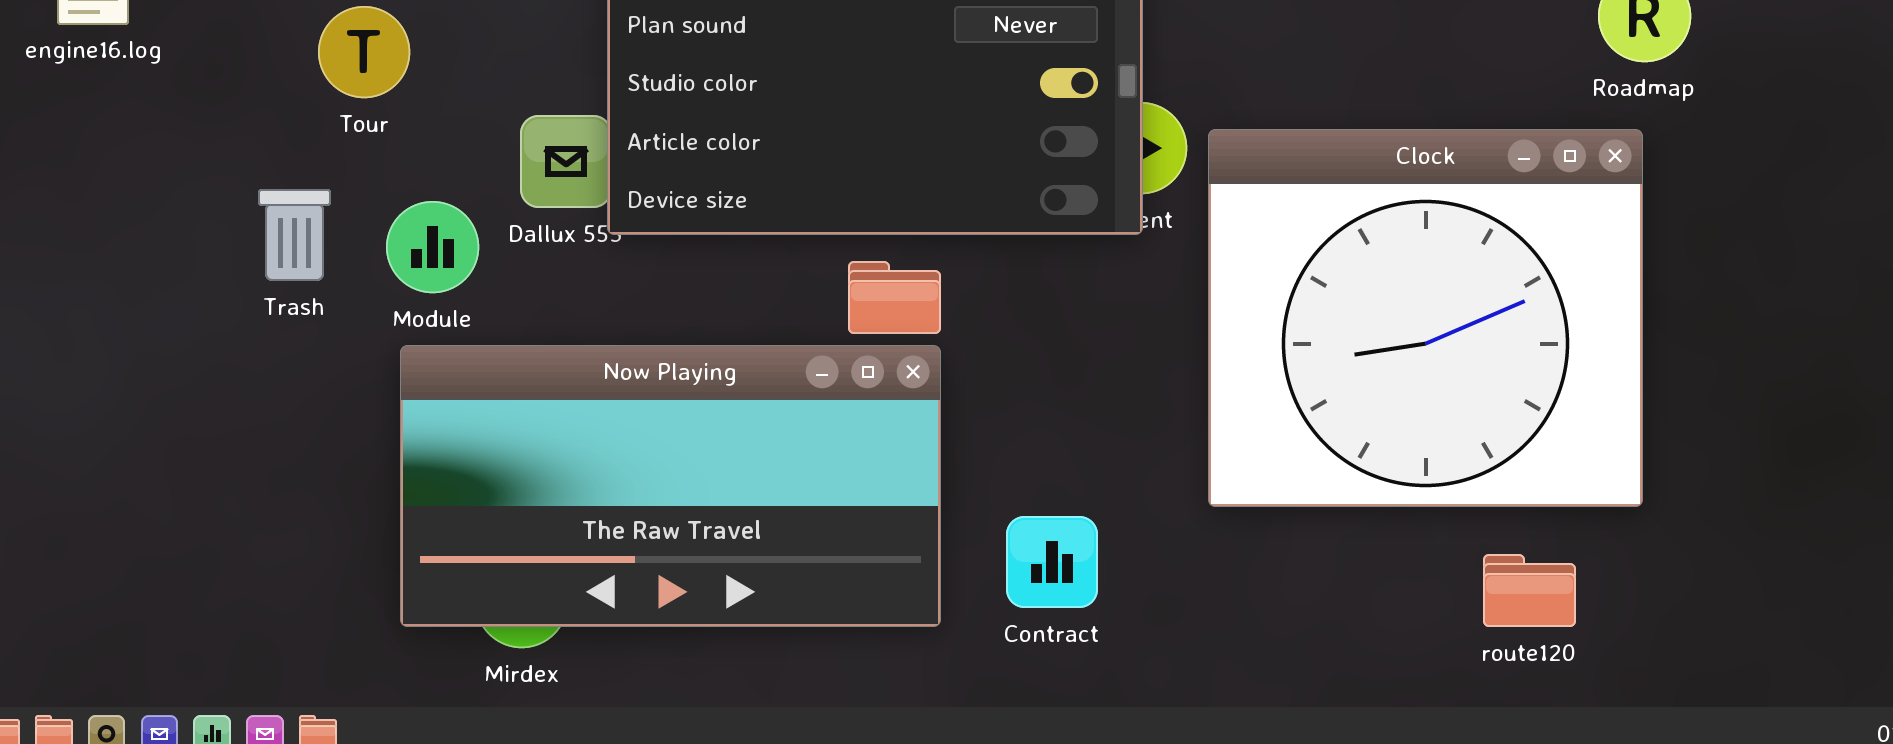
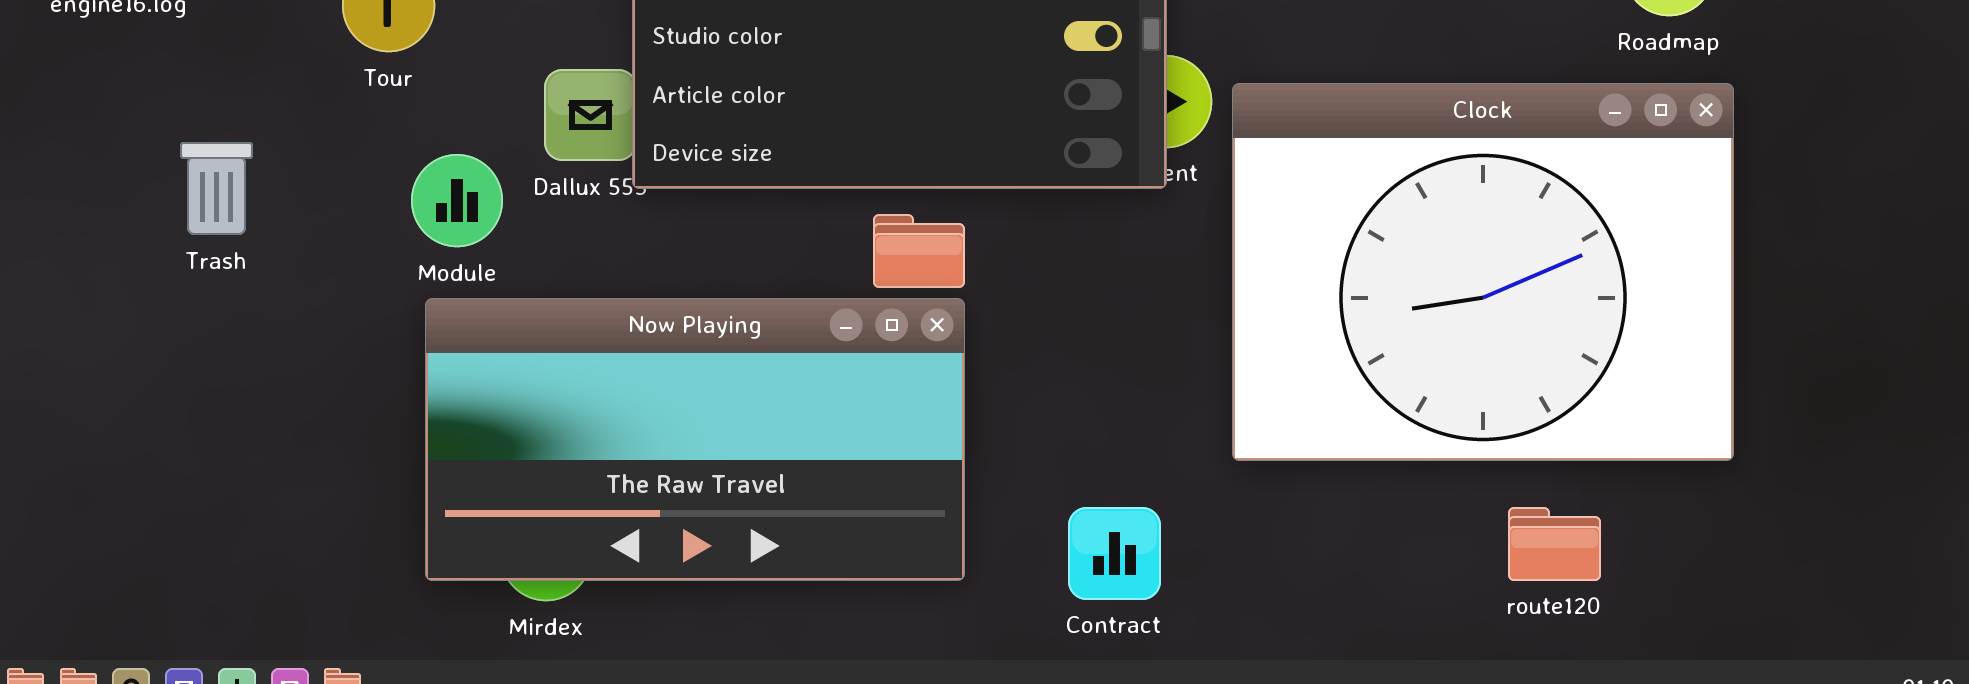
Clock: [1208,129,1643,507] -> [1232,83,1734,461], resized
Trash: [258,189,331,281] -> [180,142,253,235], moved
Contract: [1006,516,1098,608] -> [1068,507,1161,600], moved

